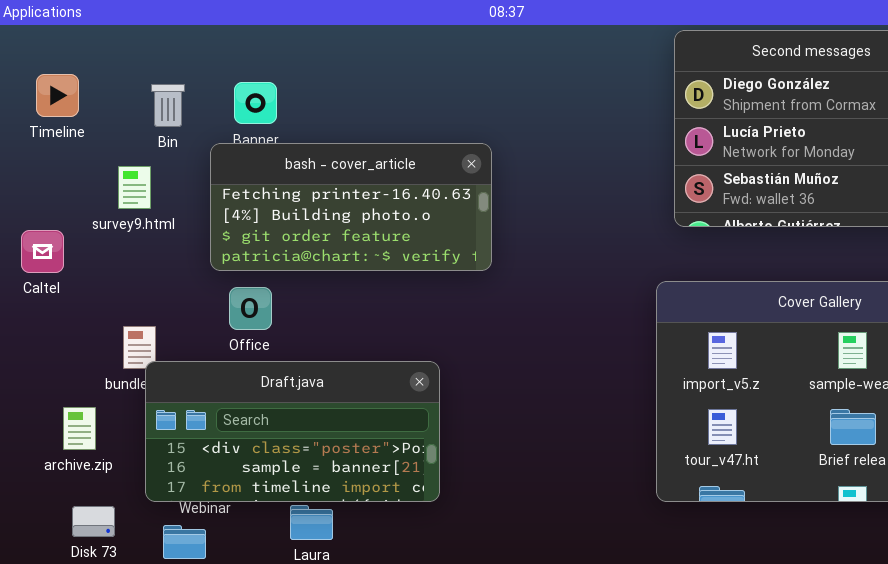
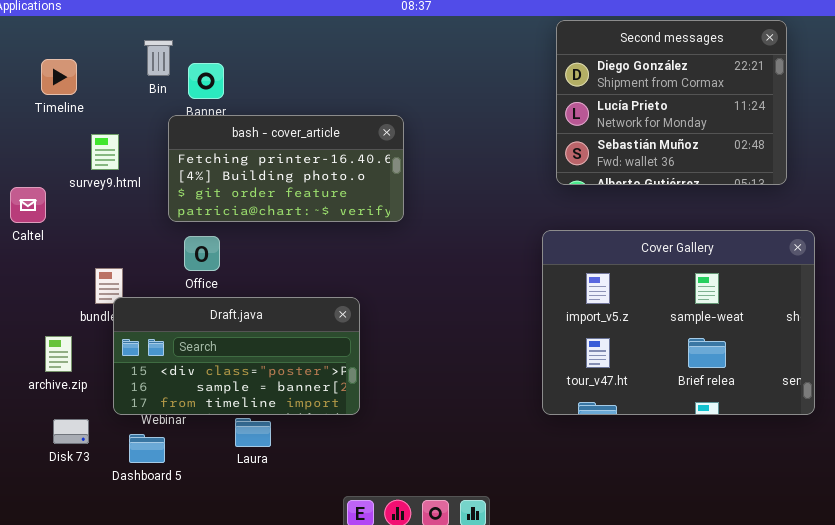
Timeline: [36,74,79,117] -> [41,59,77,95], moved
Bin: [151,84,185,127] -> [144,40,173,76], moved

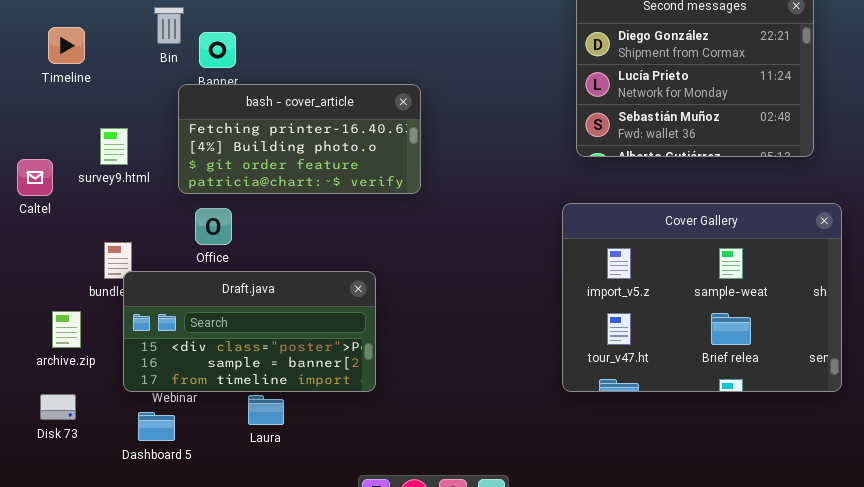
survey9.html: [91,134,119,170] -> [100,128,128,165], moved
Disk 73: [53,419,89,444] -> [40,394,76,420], moved

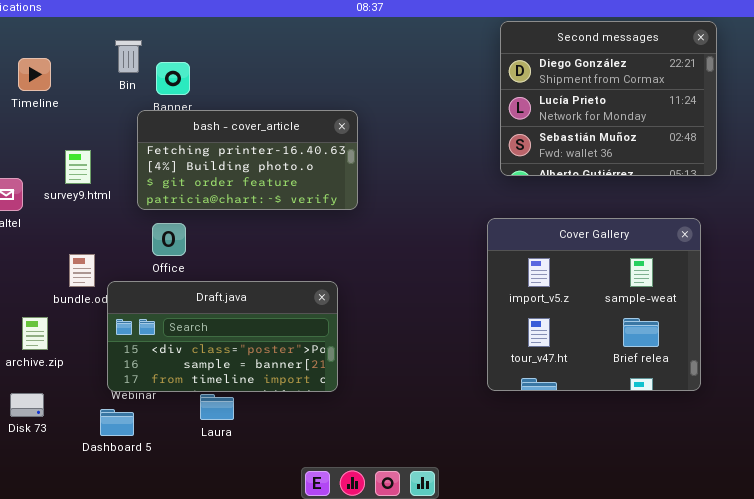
Cover Gallery: [562,203,842,392] -> [487,218,701,391], resized
Draft.java: [123,271,376,392] -> [107,281,338,392], moved

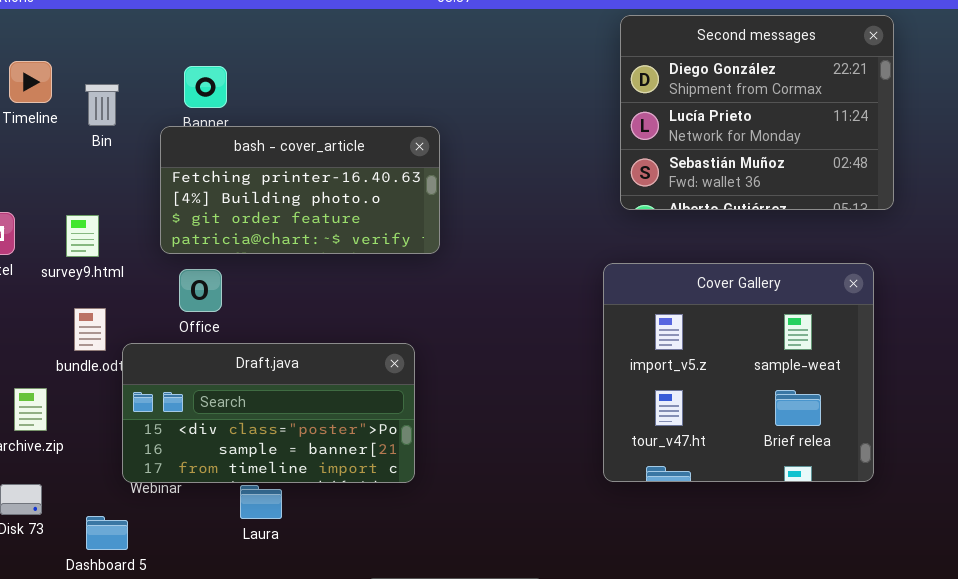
Bin: [115,40,142,73] -> [85,84,119,126], moved
survey9.html: [65,150,91,184] -> [66,215,99,257], moved
Dashboard 5: [100,409,134,436] -> [86,516,128,550], moved

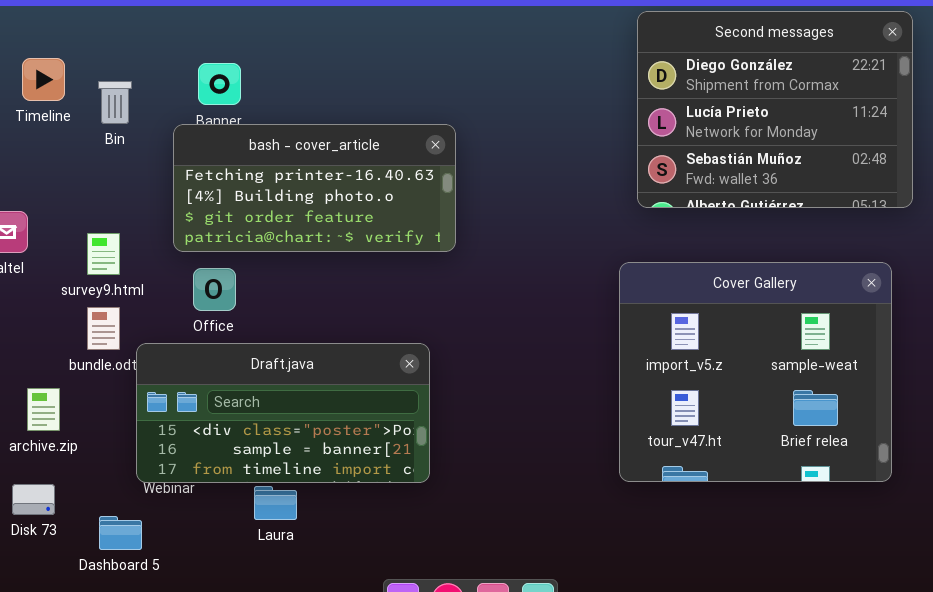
survey9.html: [66,215,99,257] -> [87,233,120,275], moved

